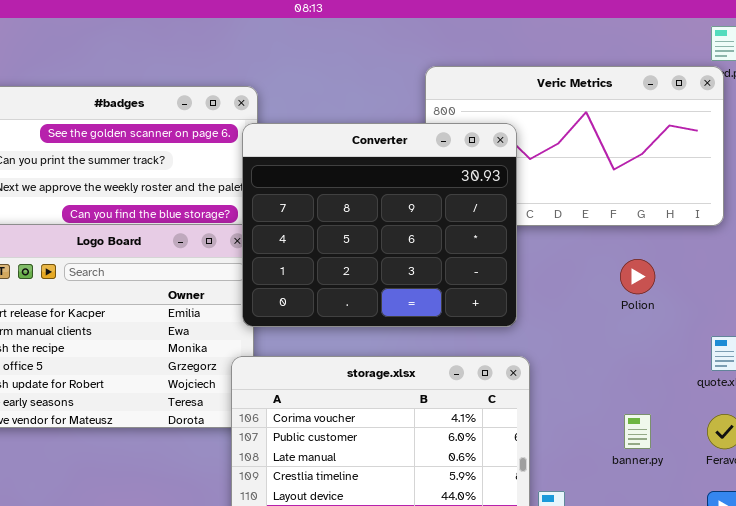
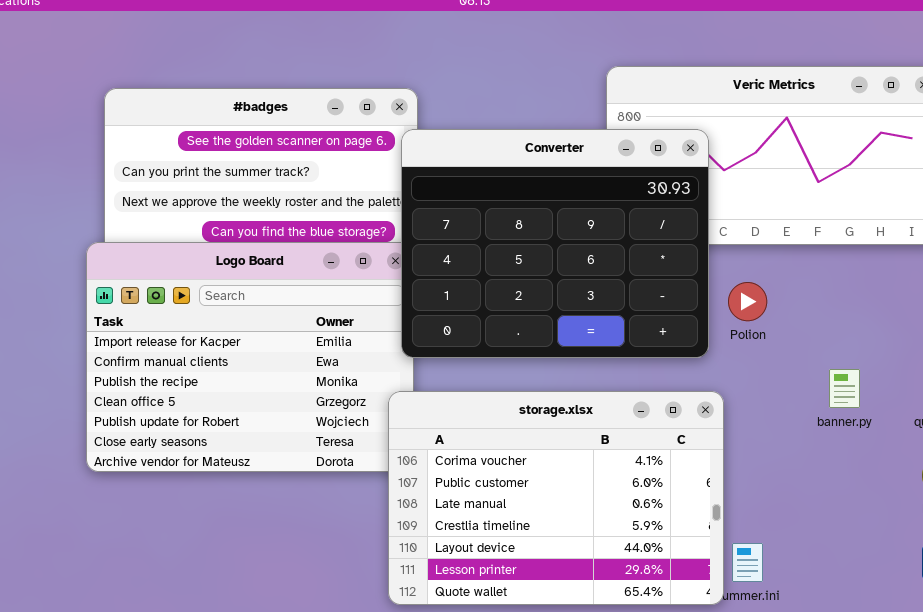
Polion: [620,259,655,294] -> [728,282,767,321], moved
banner.py: [624,414,651,449] -> [829,369,860,408], moved

